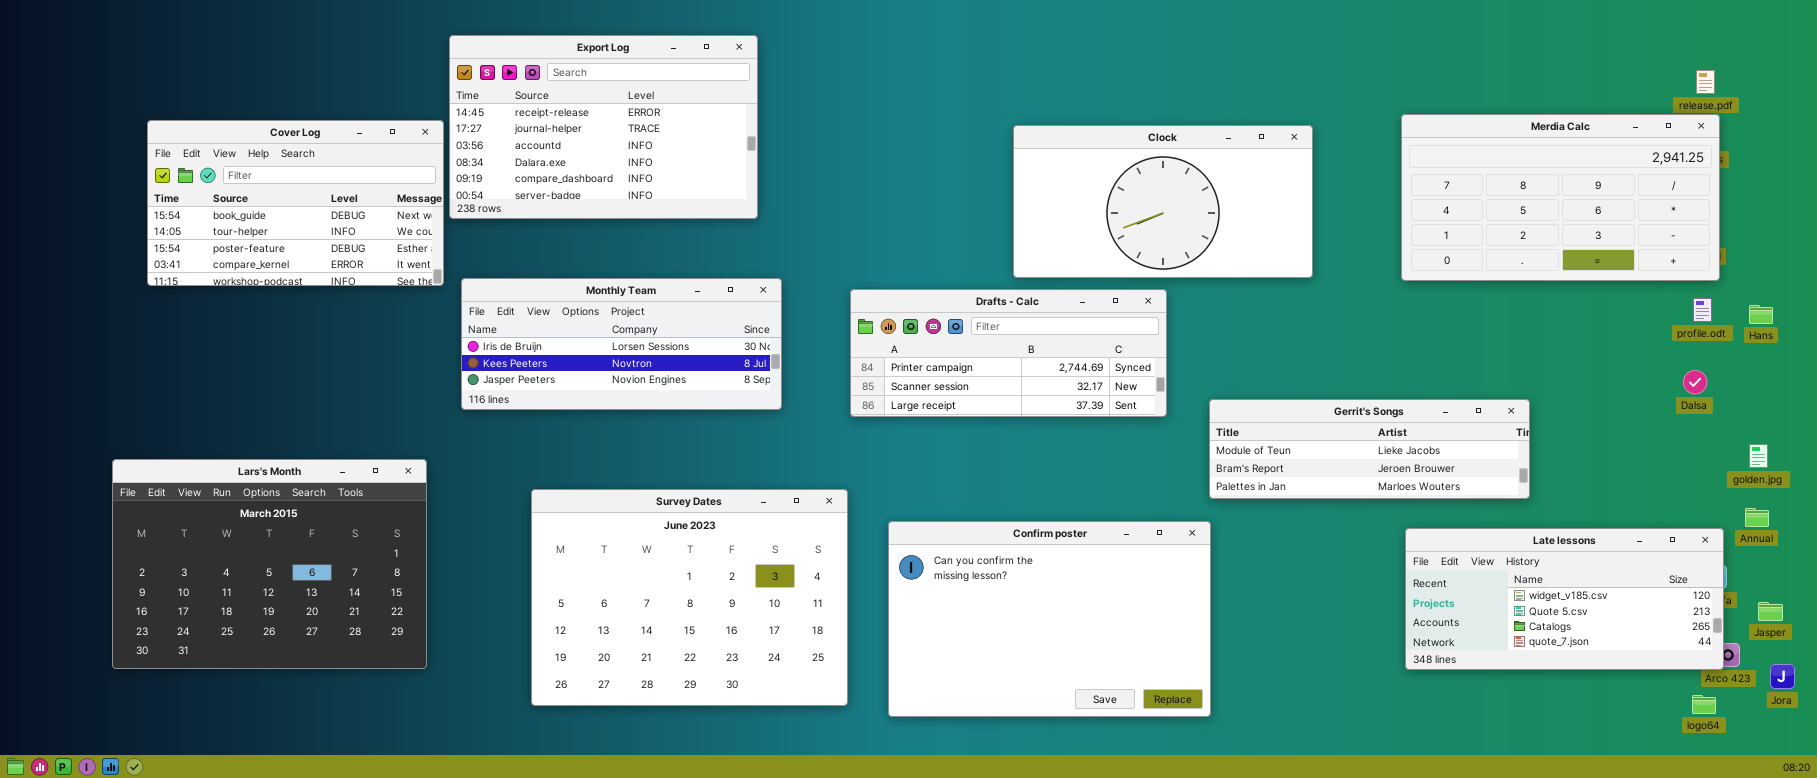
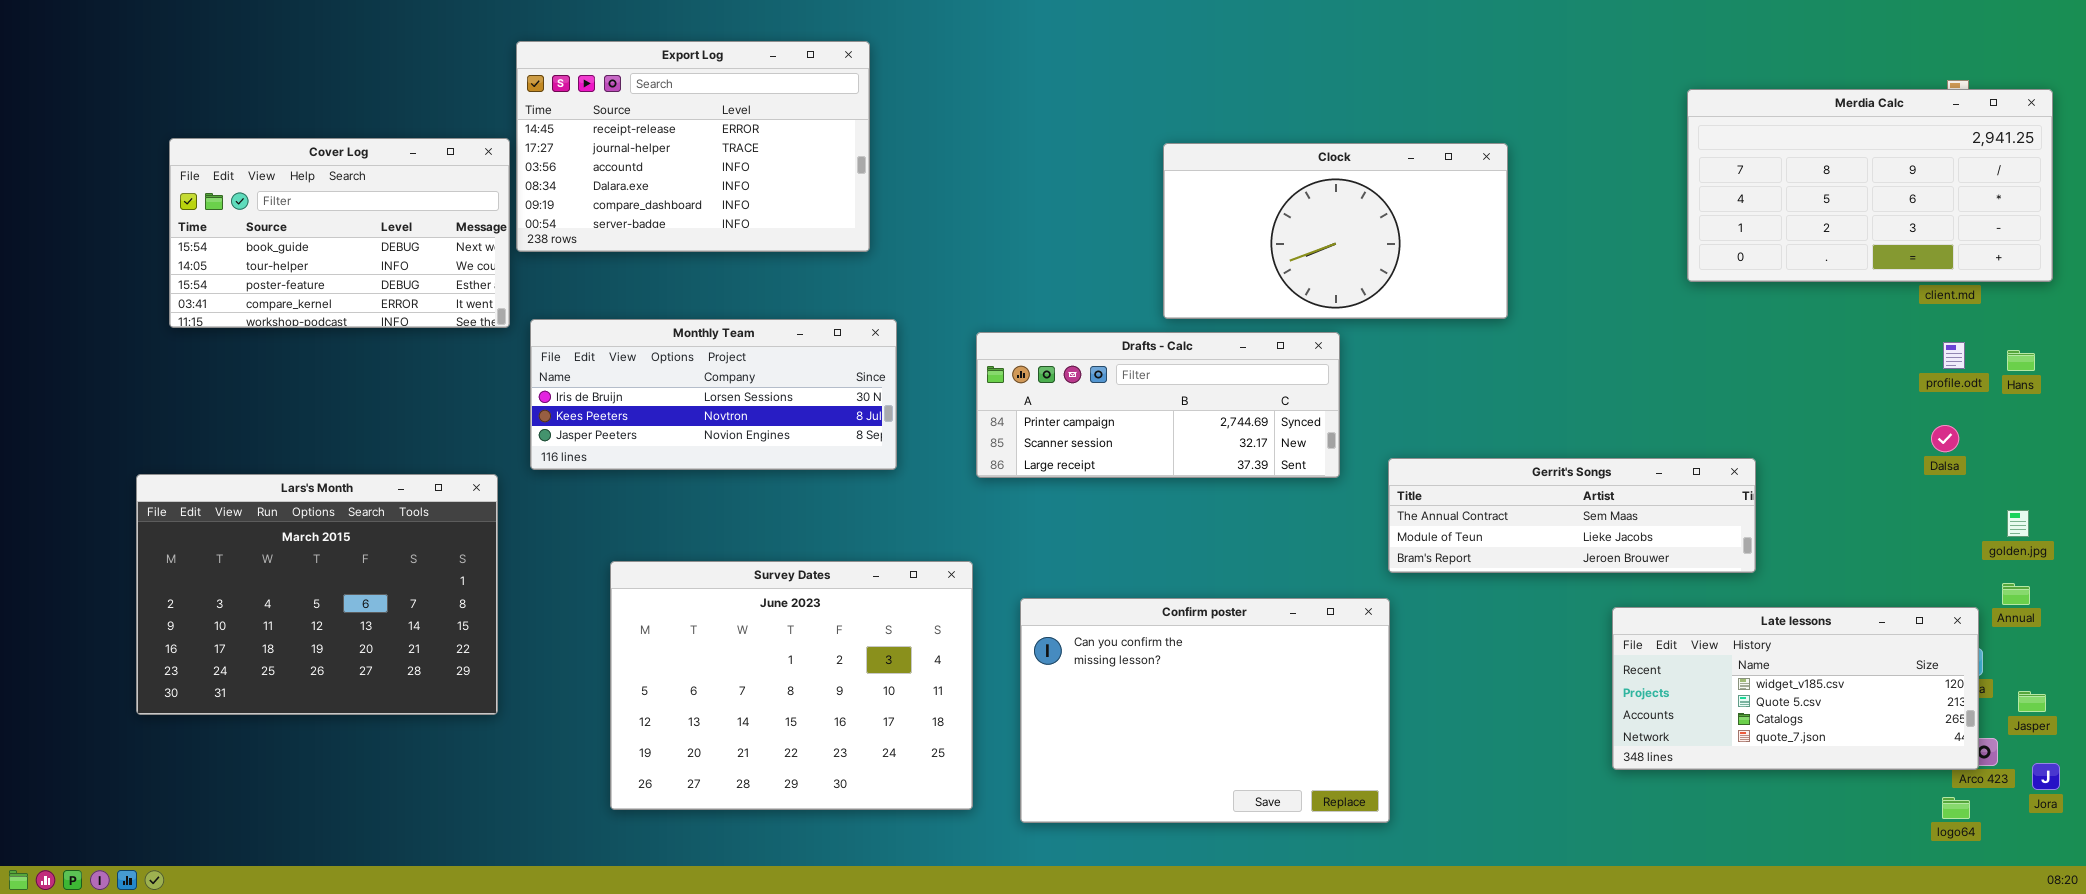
Merdia Calc: [1401,114,1720,281] -> [1687,89,2053,282], moved
Gerrit's Songs: [1209,399,1530,499] -> [1388,458,1756,573], scrolled up 1 row
Lars's Month: [112,459,427,669] -> [136,474,498,715], moved

